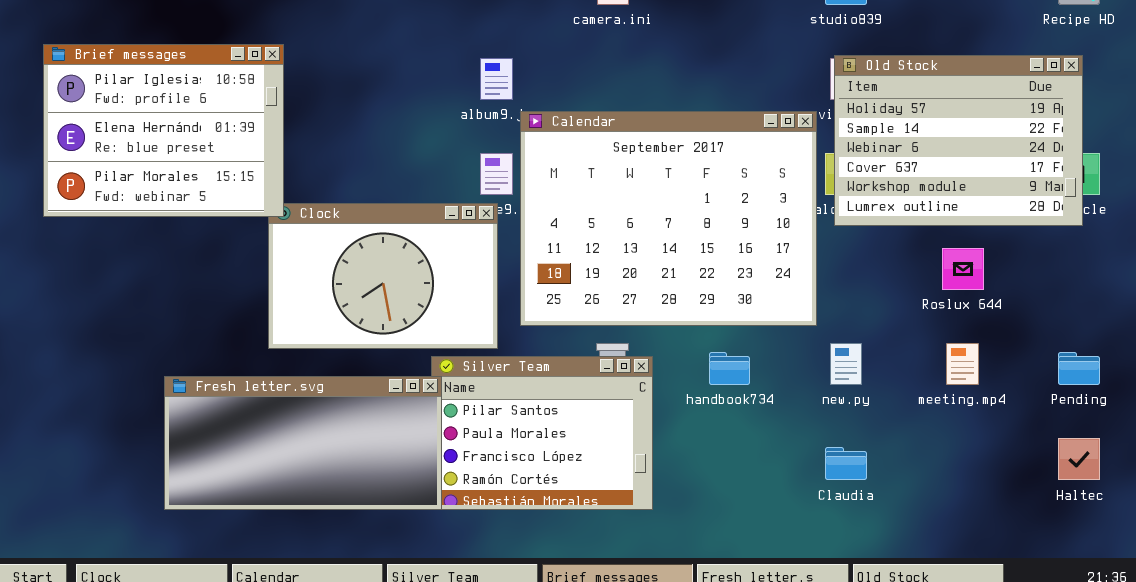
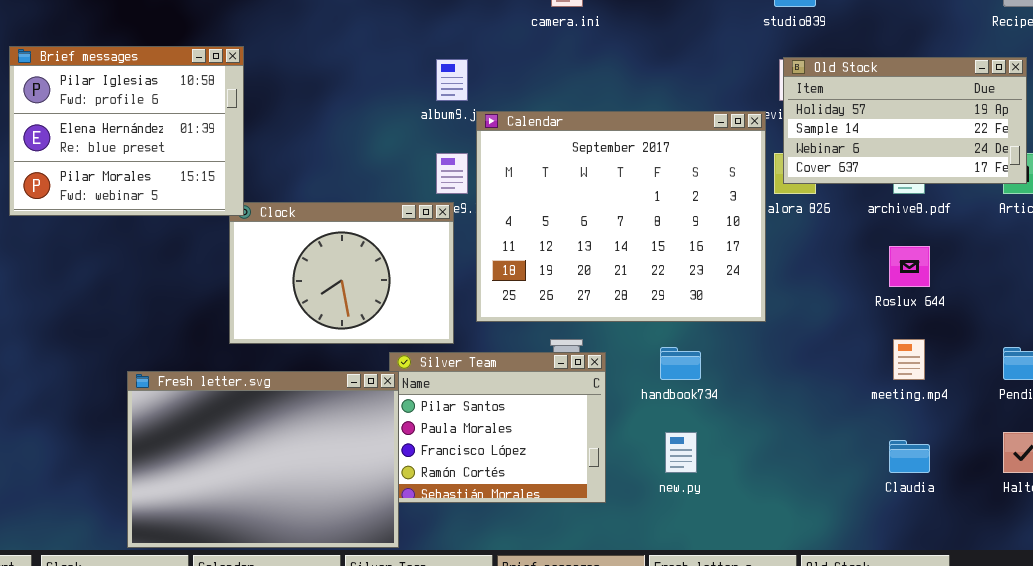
Old Stock: [834,55,1083,226] -> [783,57,1027,184], resized
new.py: [830,343,862,385] -> [665,432,697,473], moved
Fresh letter.svg: [164,376,442,510] -> [127,371,399,548], resized
Claudia: [825,447,867,480] -> [889,440,930,473], moved

